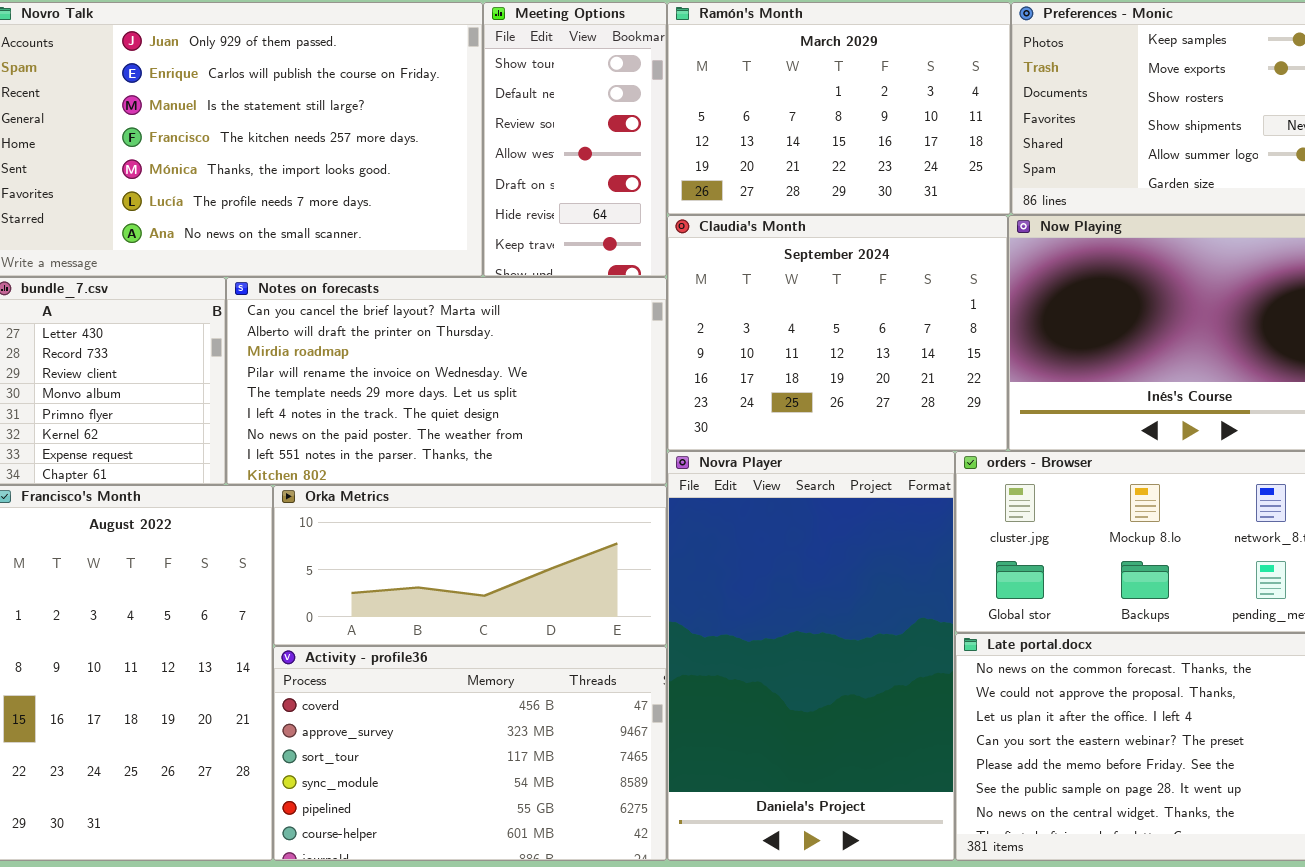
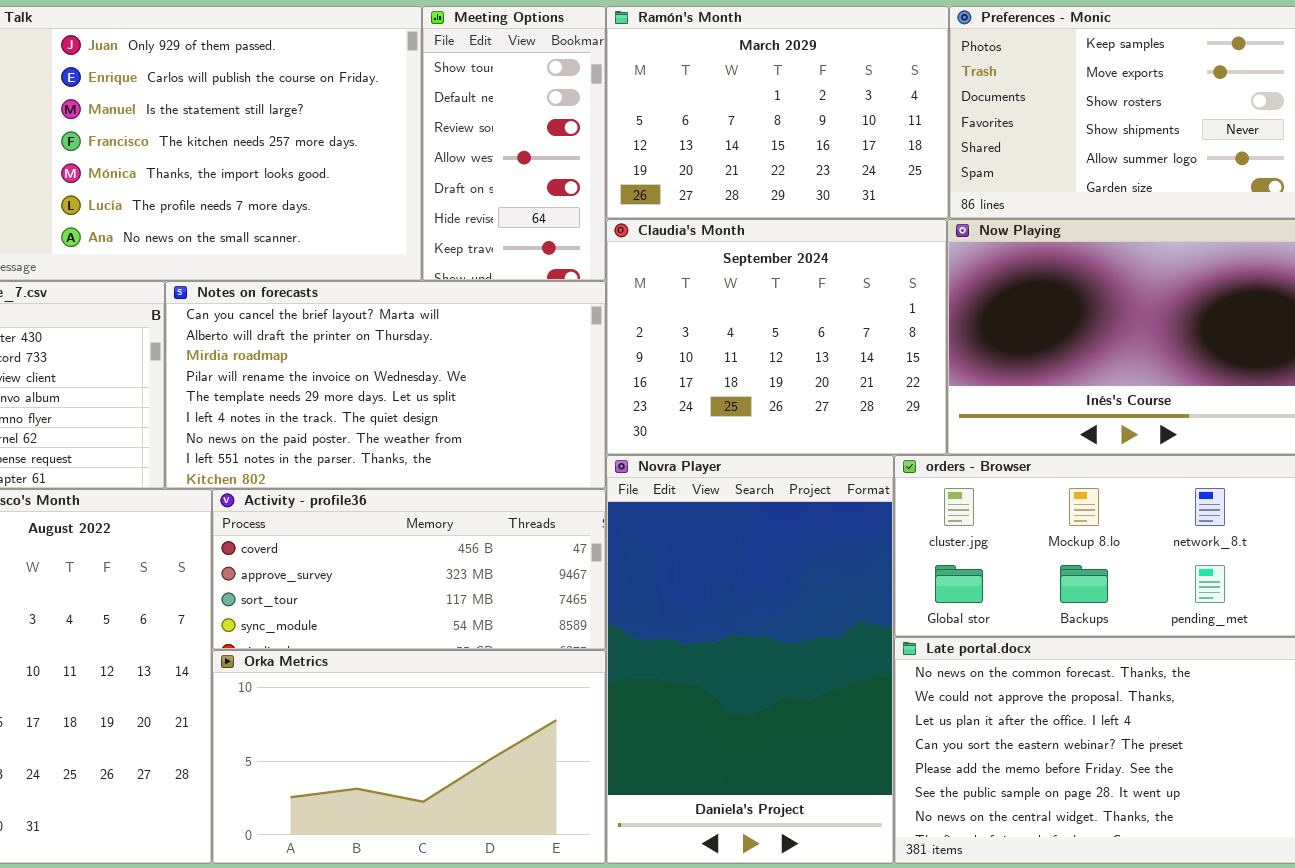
Orka Metrics: [273,485,667,646] -> [212,650,606,864], moved, resized
Activity - profile36: [273,646,667,861] -> [212,489,606,650], moved, resized

